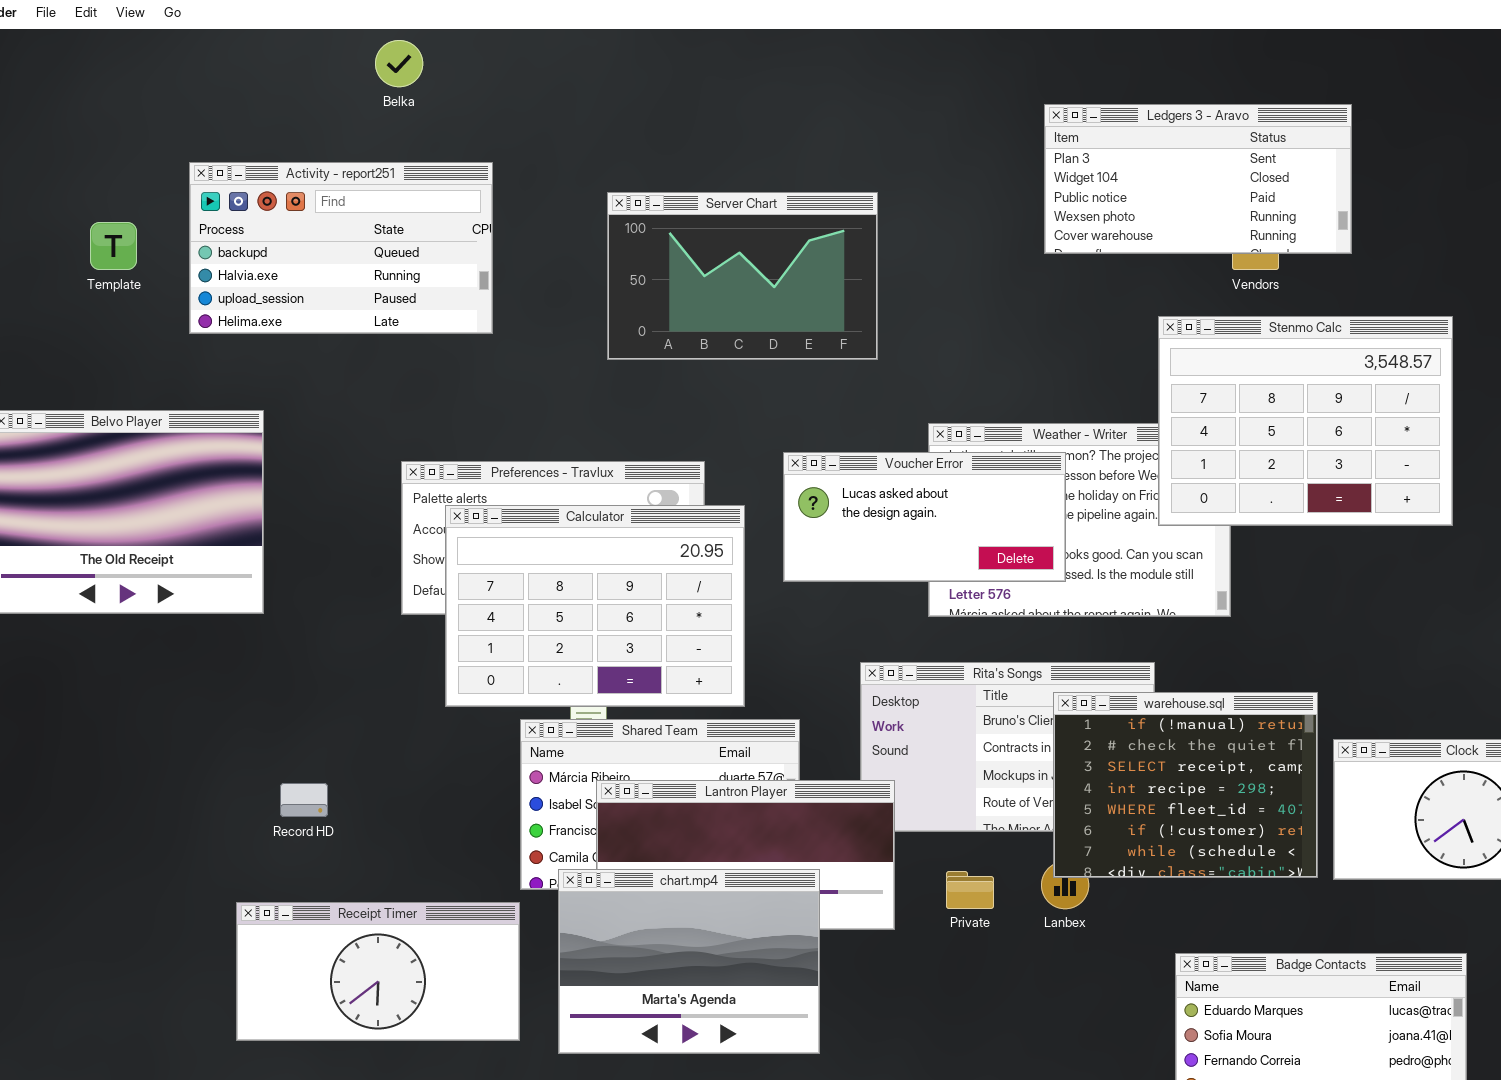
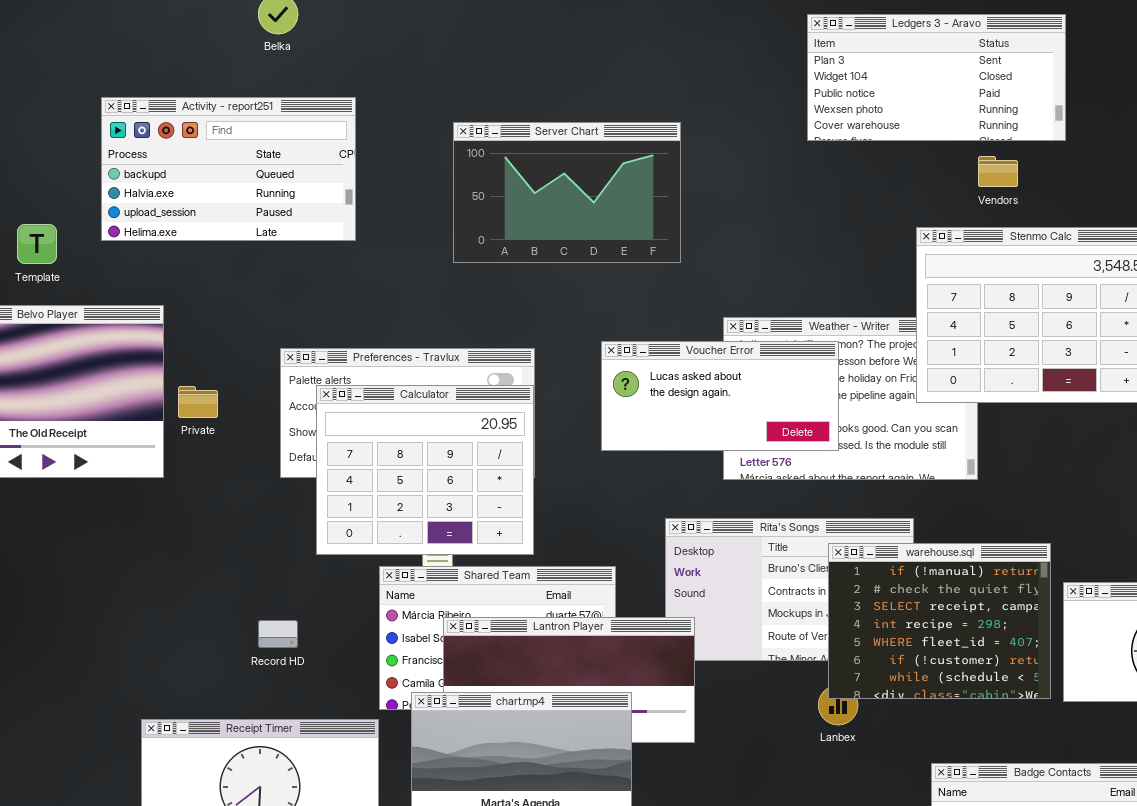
Ledgers 3 - Aravo: [1044,104,1352,254] -> [807,14,1066,141], moved
Template: [90,222,137,270] -> [17,224,57,264], moved
Calculator: [445,505,745,707] -> [316,385,534,555], resized
Record HD: [280,783,328,817] -> [258,620,298,648], moved
Private: [946,871,994,909] -> [178,386,218,418], moved

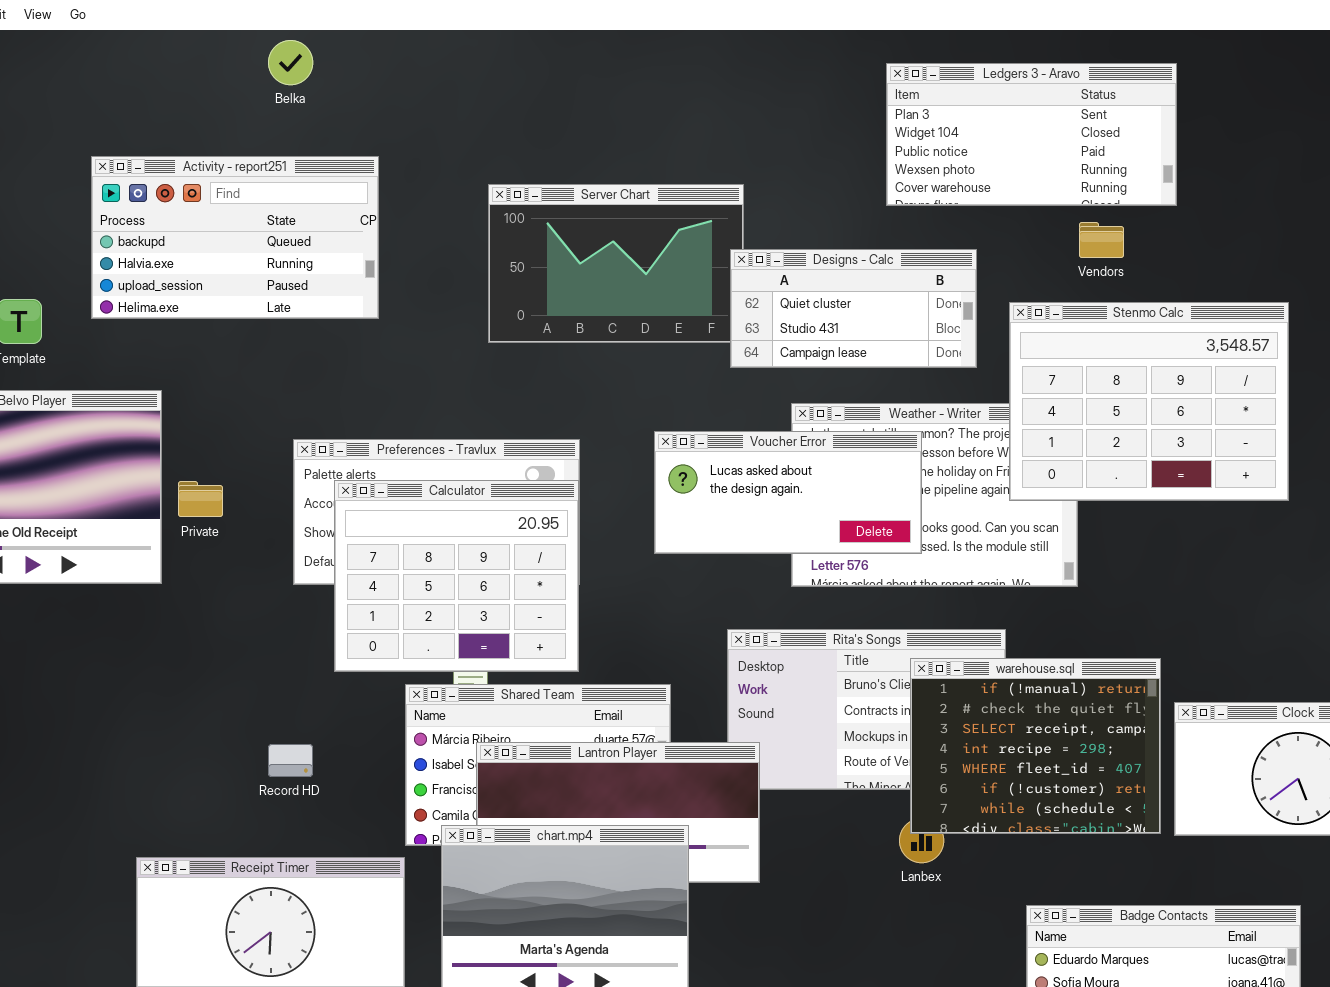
Designs - Calc: none -> [730,249,977,368], opened

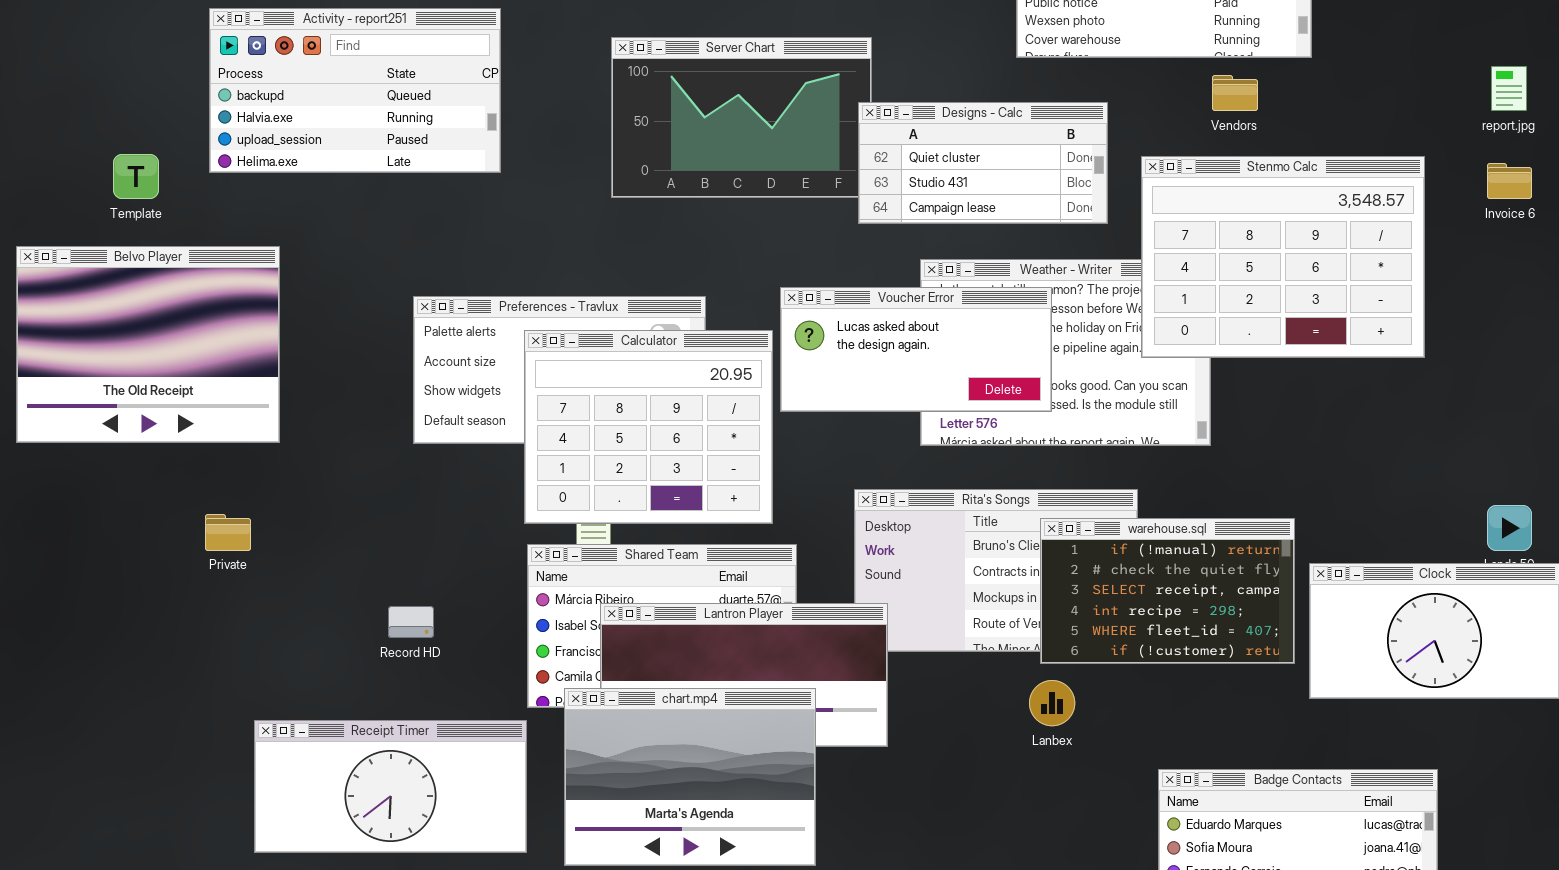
Calculator: [334,480,579,672] -> [524,330,773,524], moved
Private: [178,481,223,517] -> [205,514,251,551], moved
warehouse.sql: [910,658,1161,834] -> [1040,518,1295,664], resized

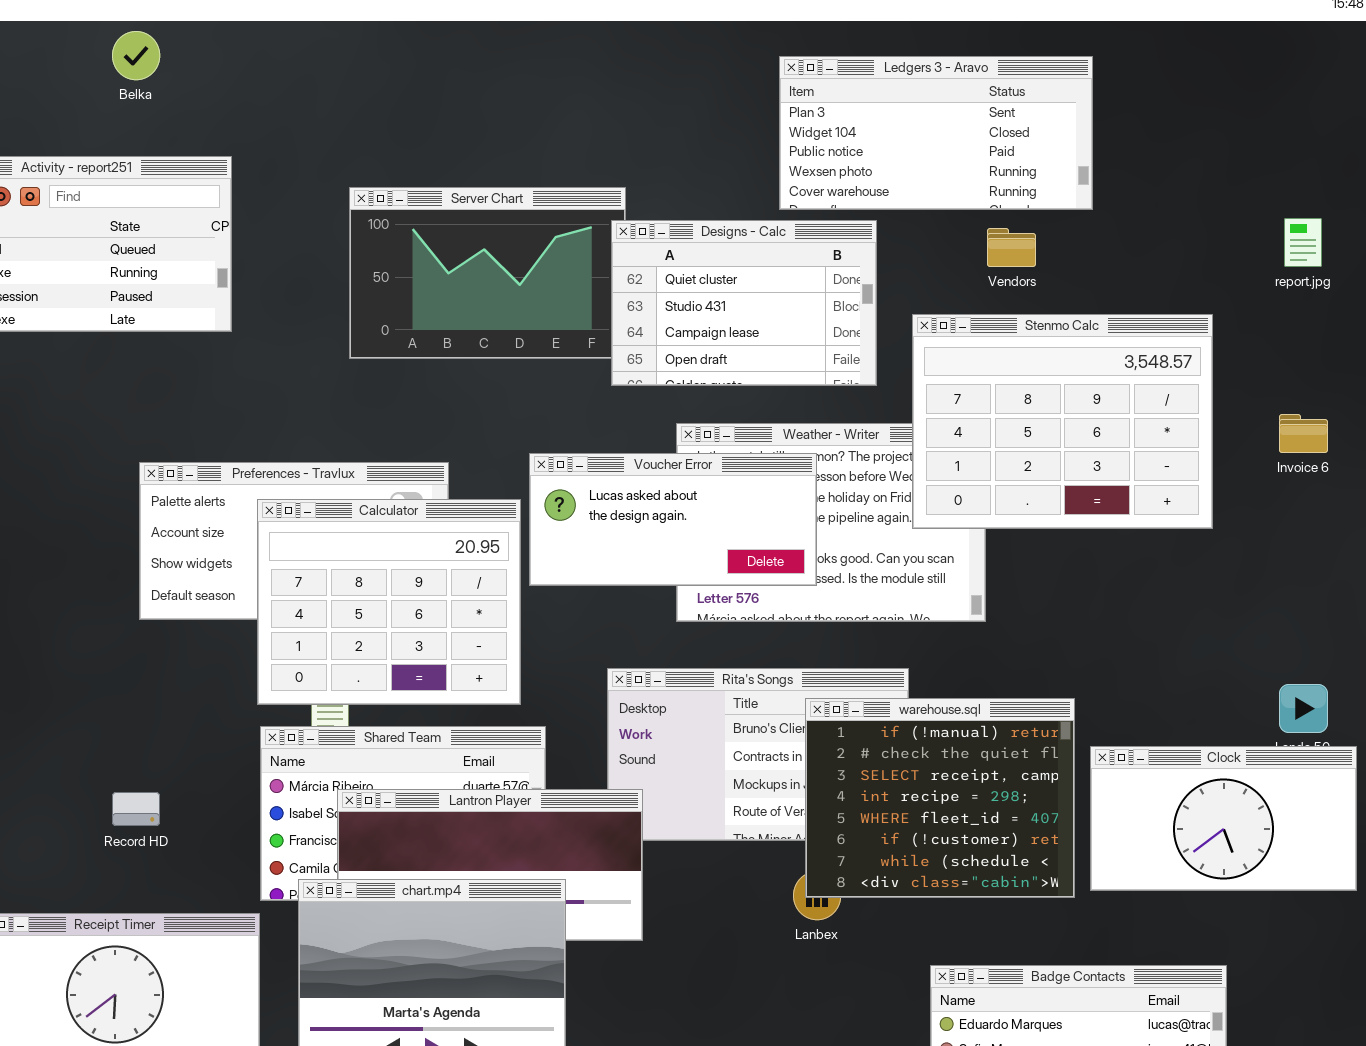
Designs - Calc: [858,102,1108,224] -> [611,220,877,386], resized
Invoice 6: [1487,163,1532,199] -> [1279,414,1328,453], moved
warehouse.sql: [1040,518,1295,664] -> [805,698,1075,898], resized

